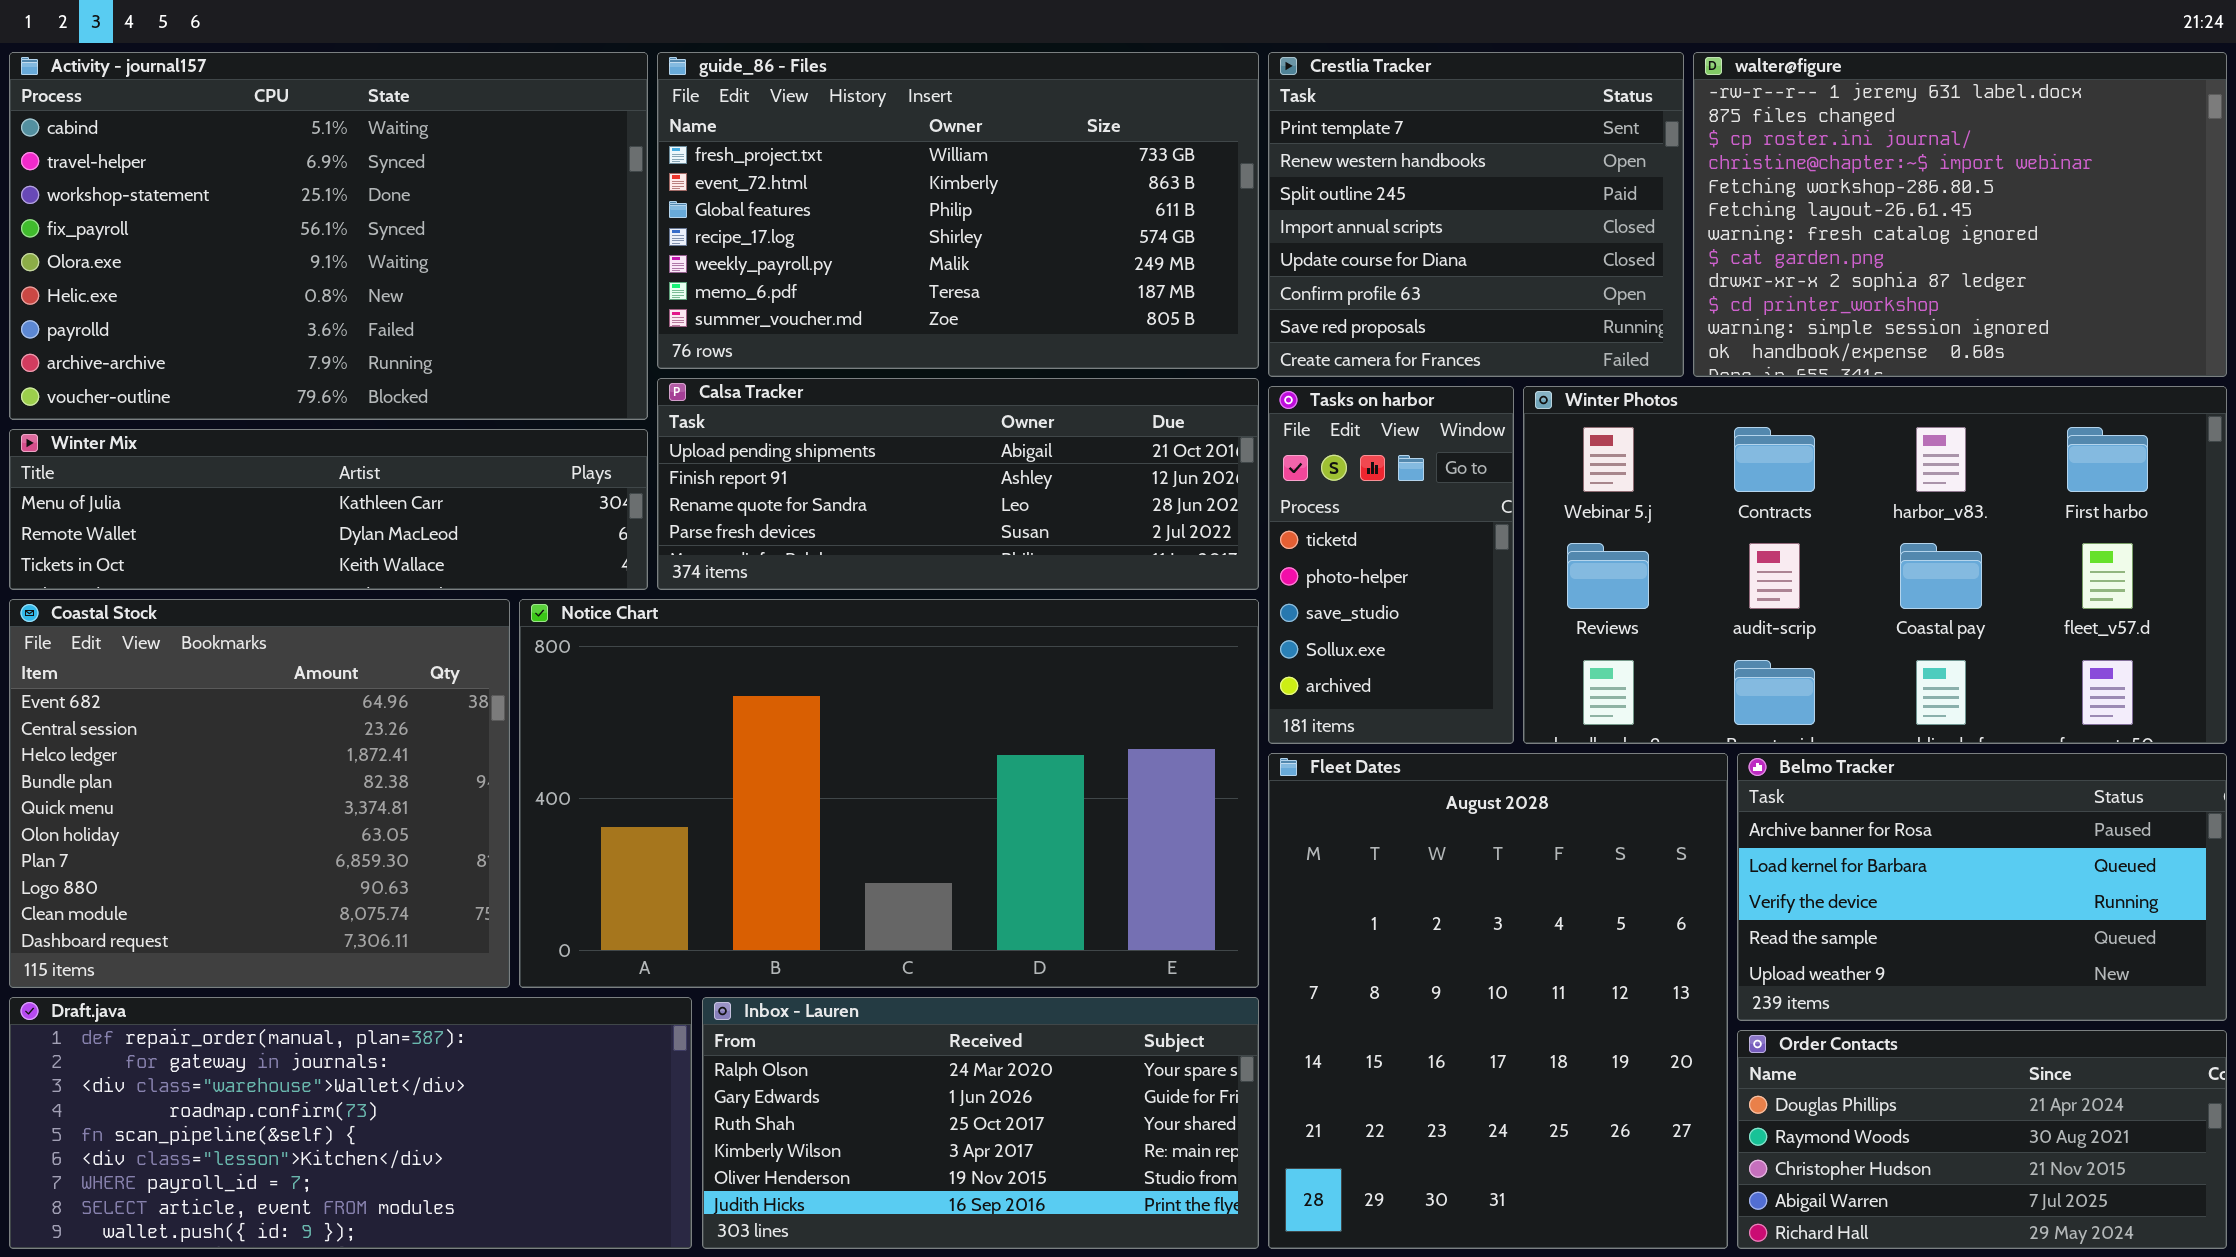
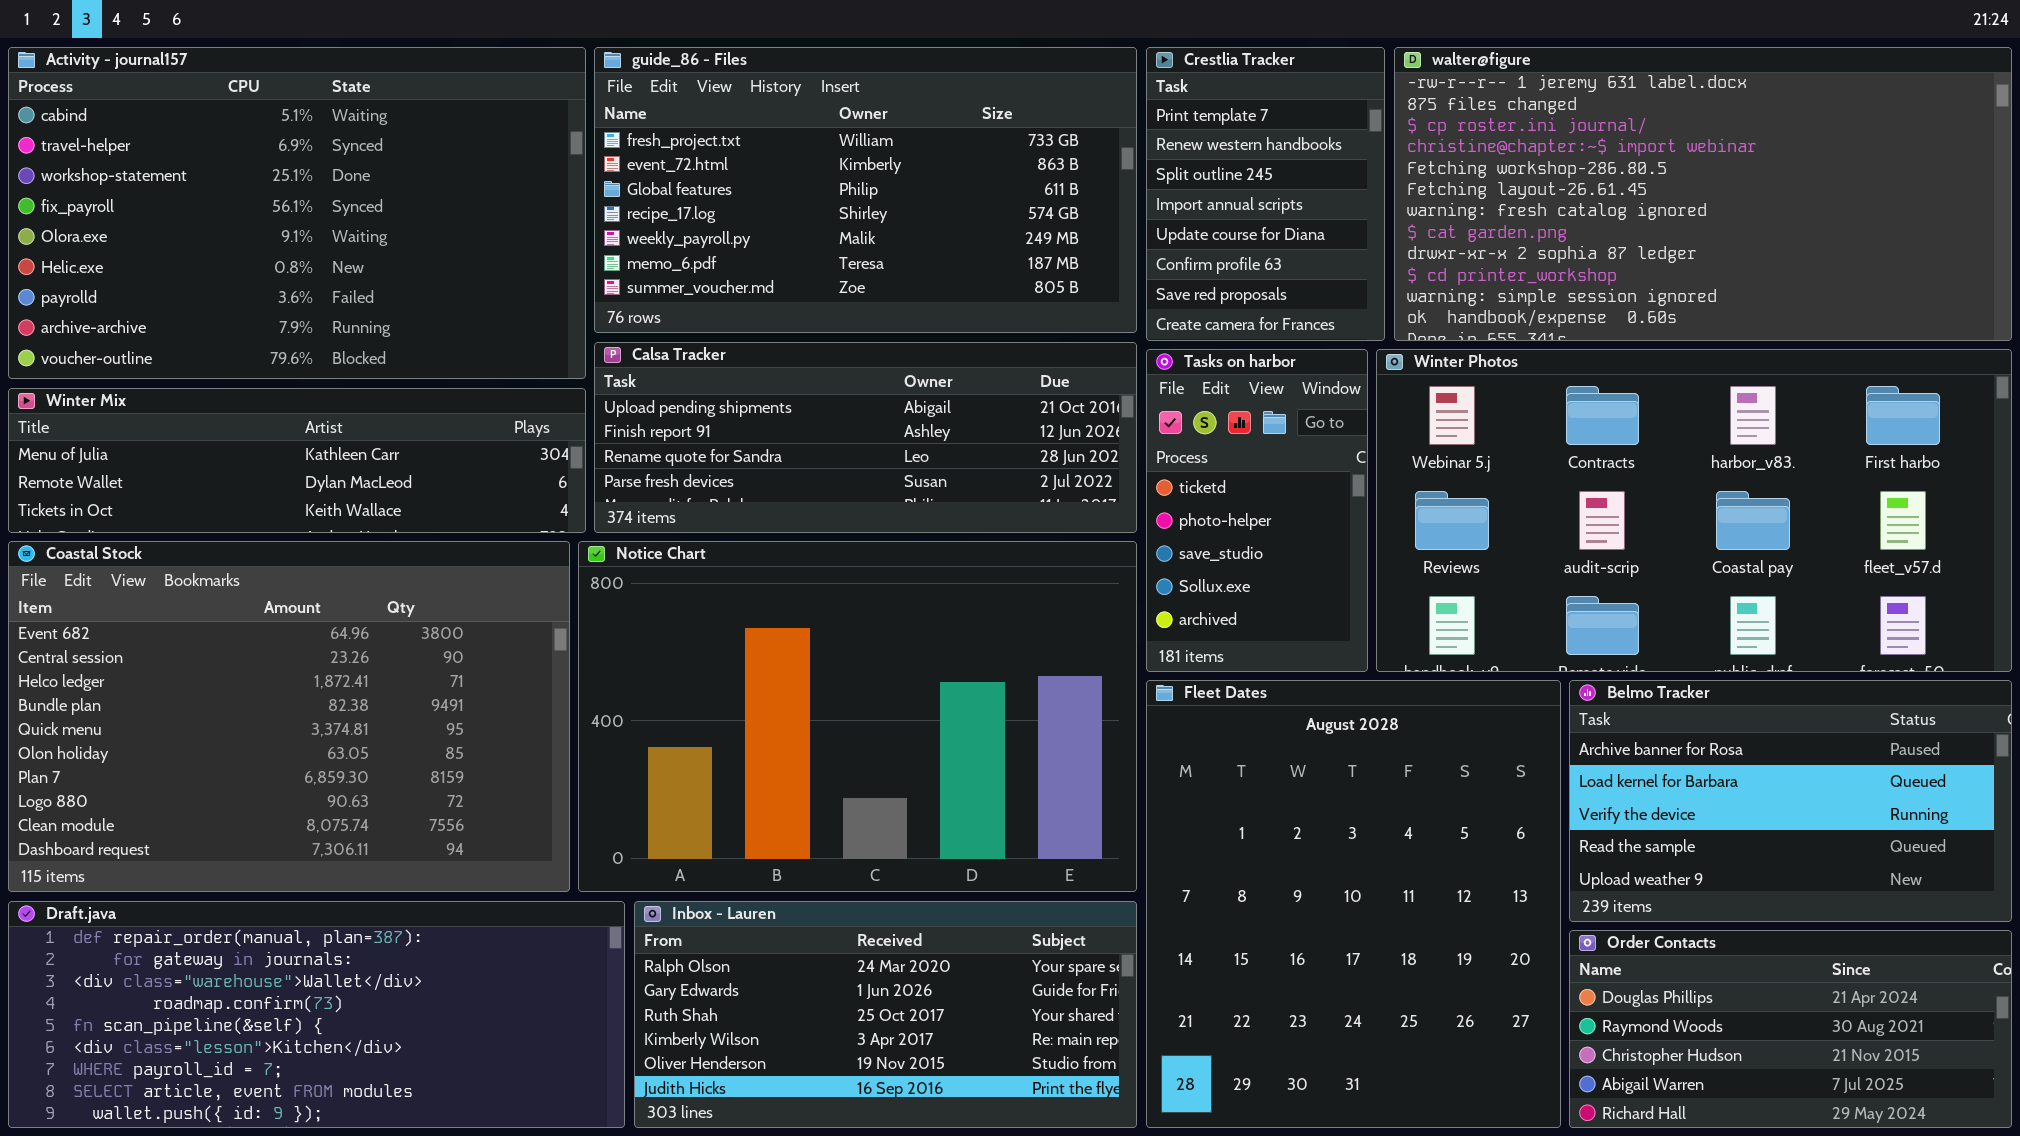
Crestlia Tracker: [1268,52,1684,377] -> [1146,47,1385,341], resized
walter@figure: [1693,52,2227,377] -> [1394,47,2012,341], resized
Coastal Stock: [9,599,510,988] -> [8,541,570,892], resized
Notice Chart: [519,599,1259,988] -> [578,541,1137,892], resized

